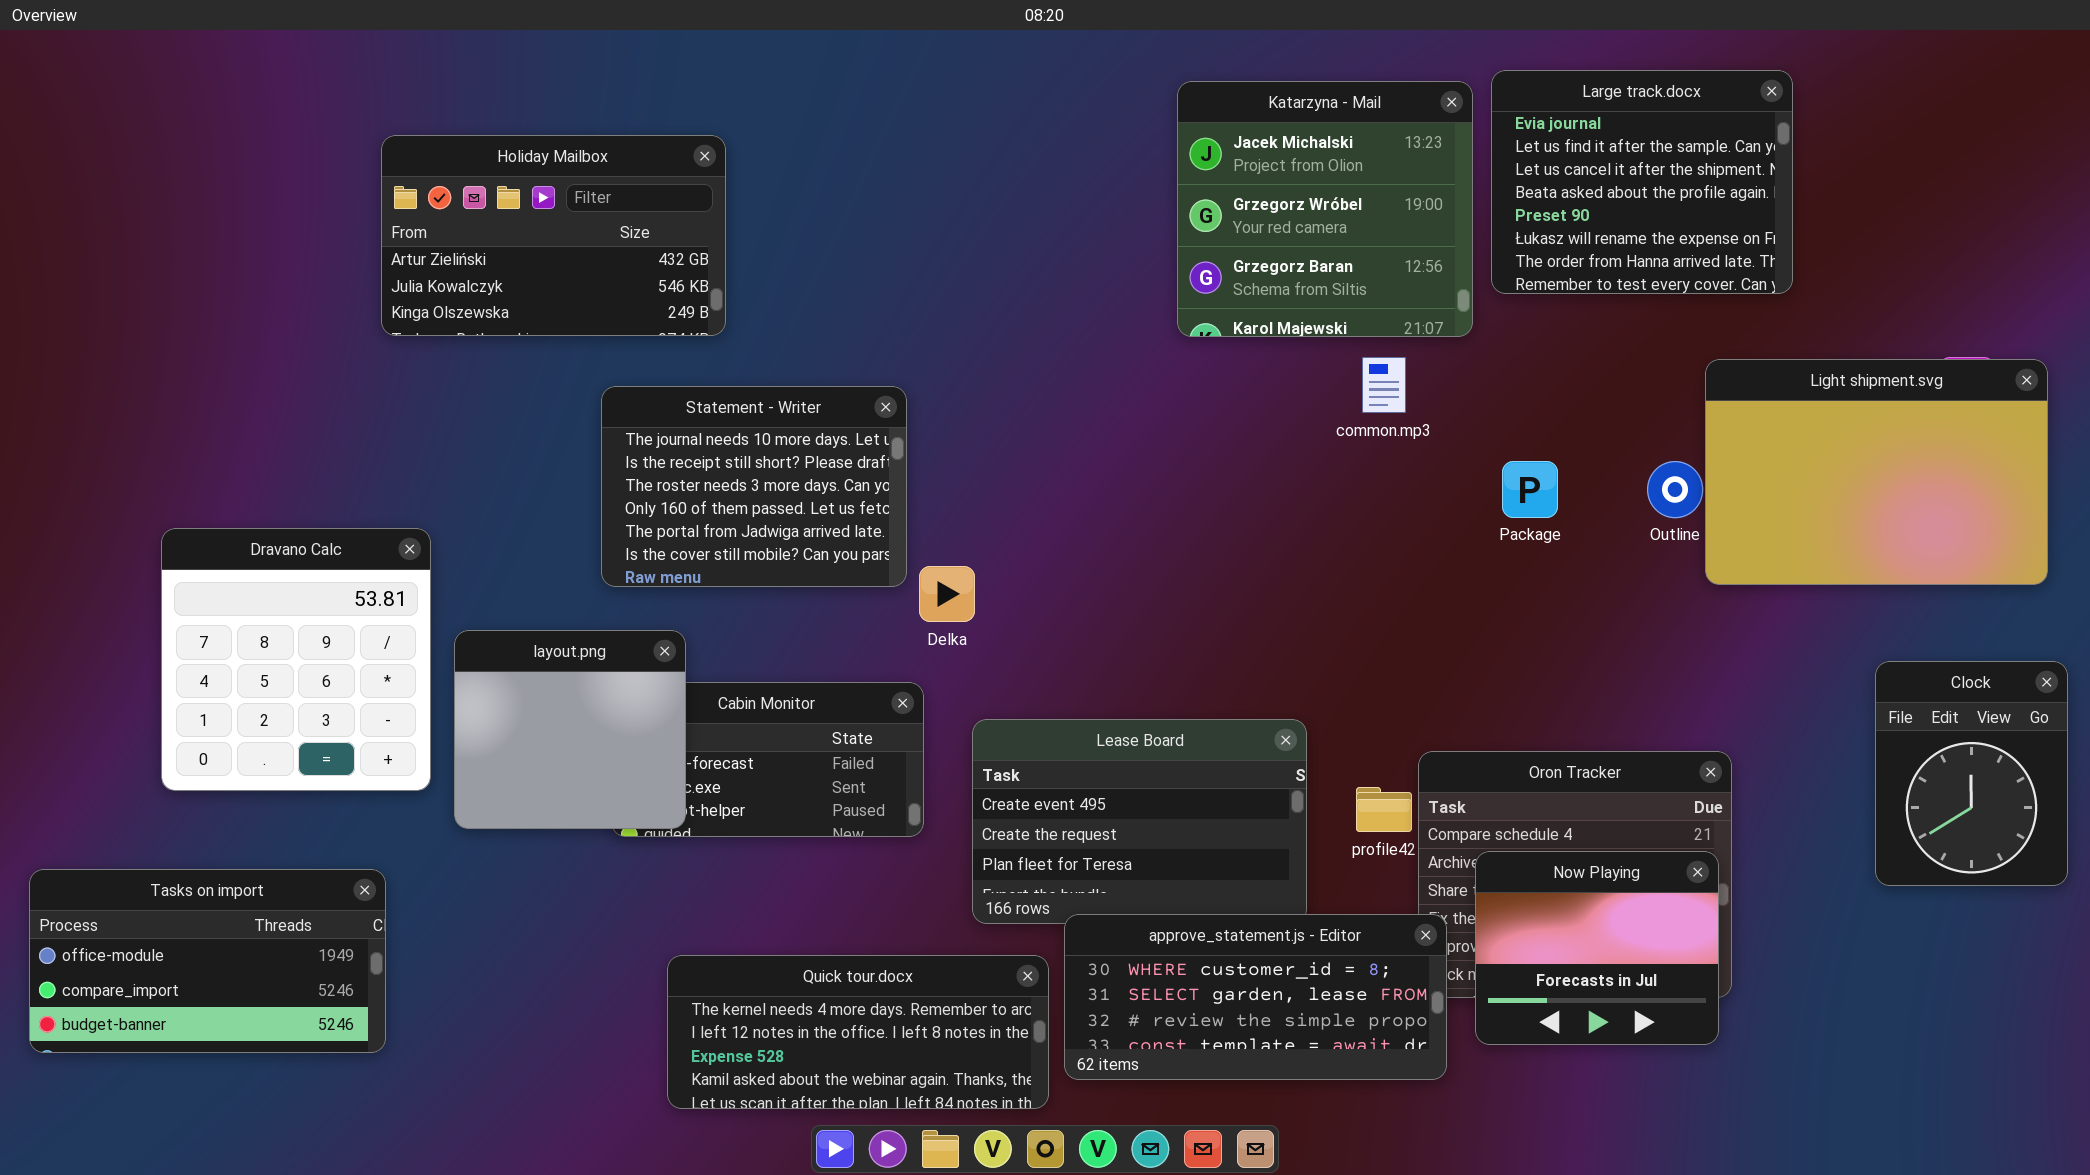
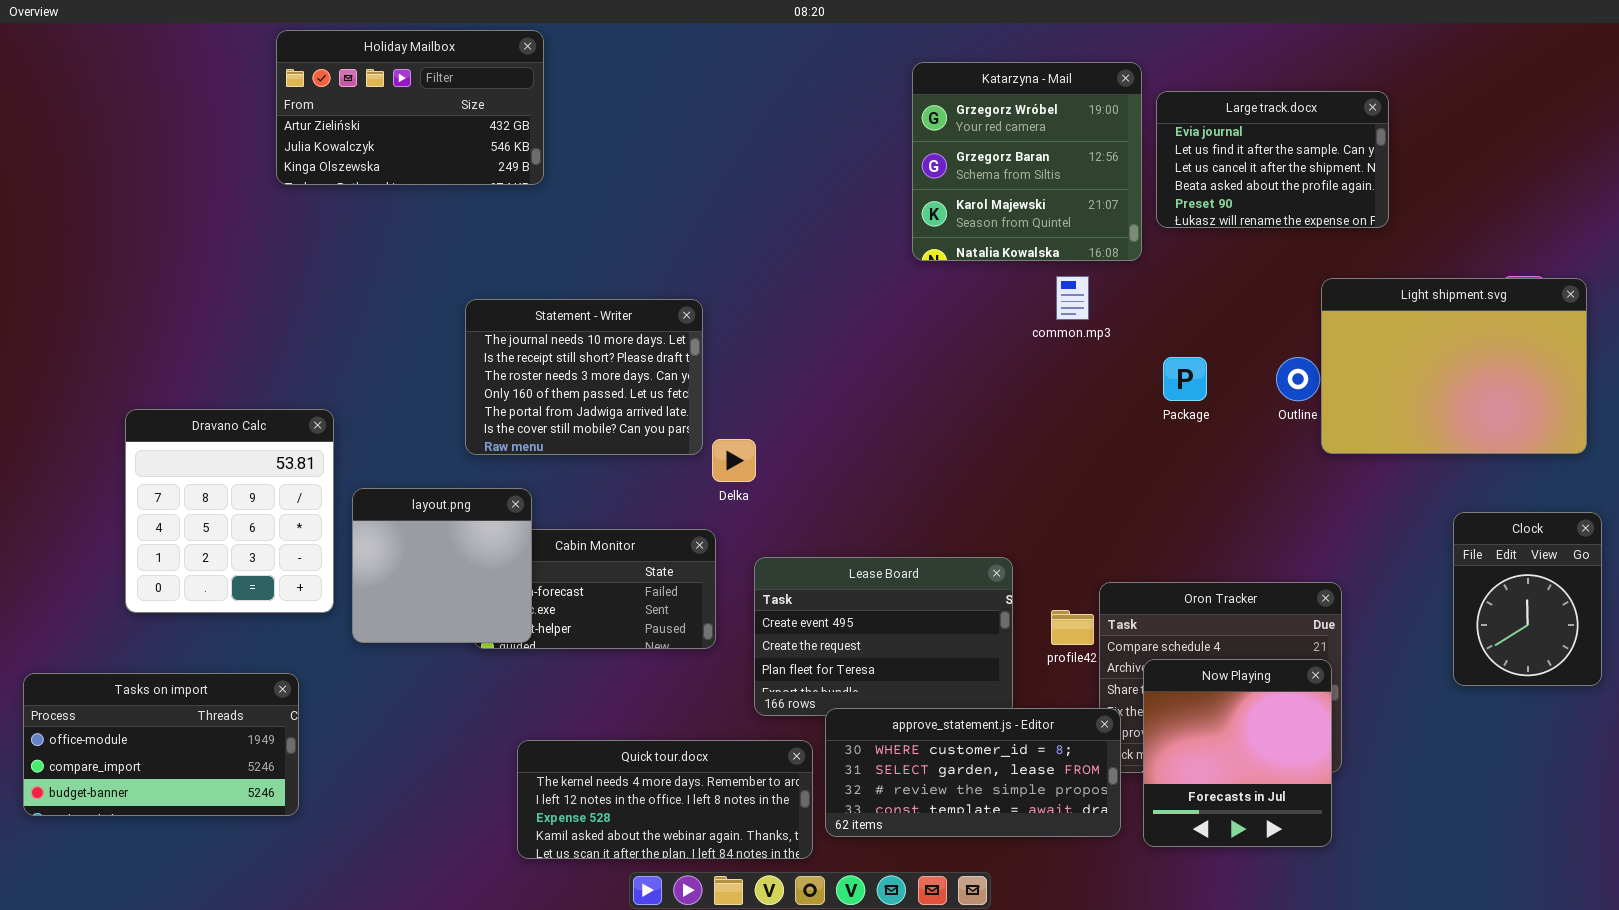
Large track.docx: [1491,70,1793,294] -> [1156,91,1389,228], resized
Katarzyna - Mail: [1177,81,1473,337] -> [912,62,1142,261], scrolled down 1 row
Holiday Mailbox: [381,135,726,336] -> [276,30,544,185], moved
Now Playing: [1475,851,1719,1045] -> [1143,659,1332,847], resized

